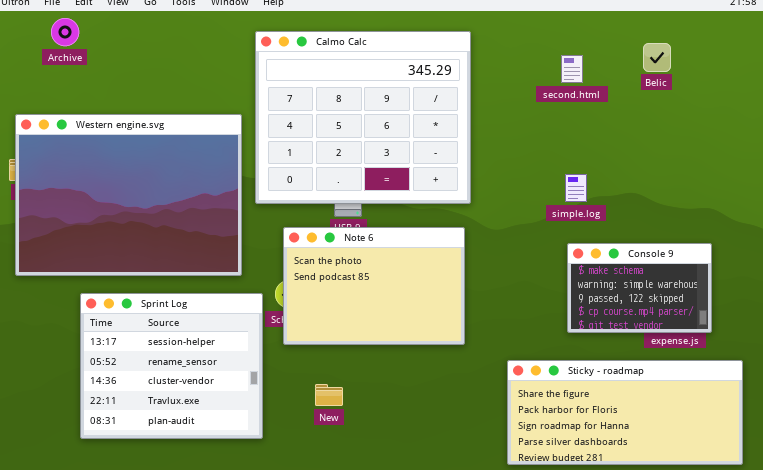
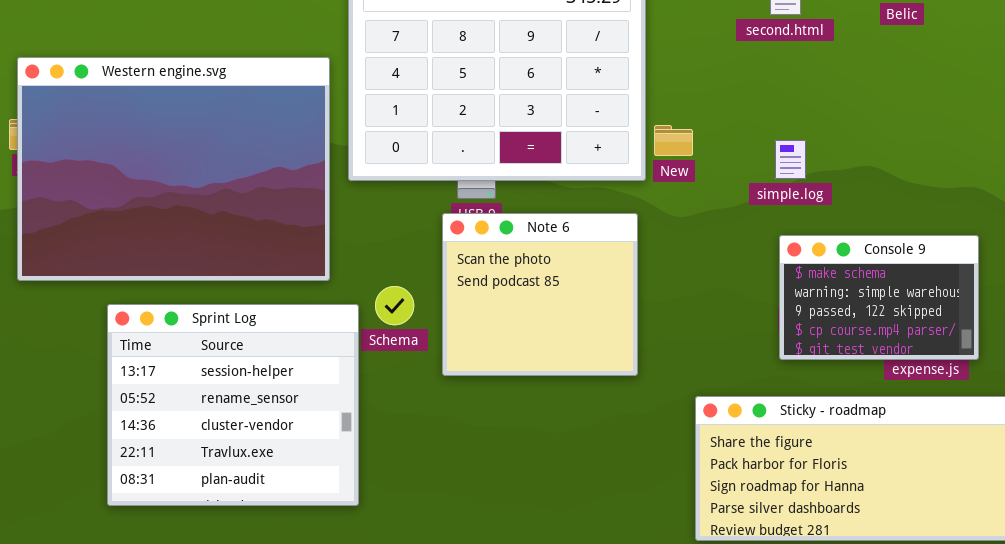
Note 6: [283,227,465,345] -> [442,213,638,376], resized
New: [315,384,343,406] -> [654,125,693,156], moved

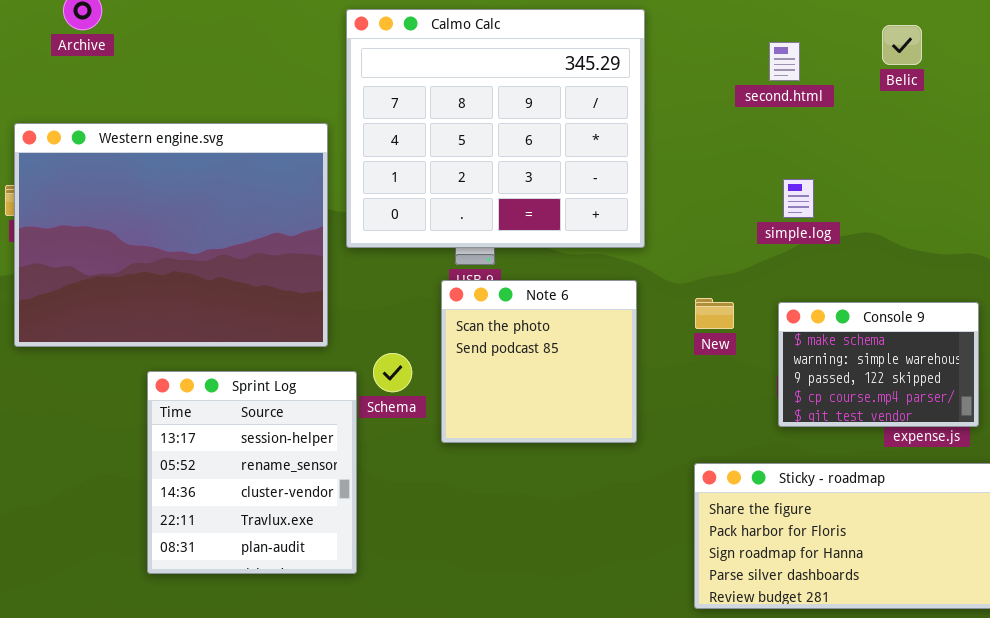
New: [654,125,693,156] -> [695,298,734,329], moved
simple.log: [775,140,806,179] -> [783,179,814,218], moved
Sprint Log: [107,304,359,506] -> [147,371,357,574], resized

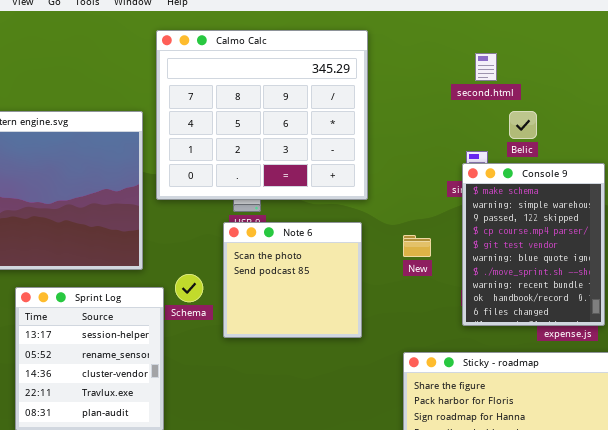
Belic: [882,25,922,65] -> [509,111,537,139], moved
second.html: [769,42,800,81] -> [475,53,497,81], moved
Console 9: [778,302,979,427] -> [462,163,605,326], resized

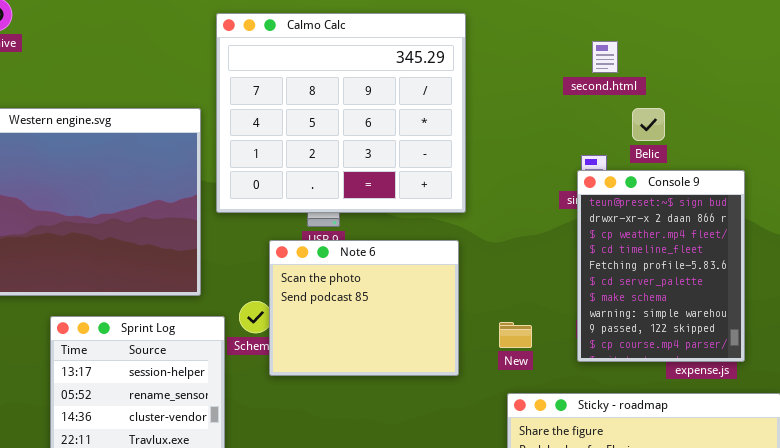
Console 9: [462,163,605,326] -> [577,170,745,362], scrolled up 6 rows
Note 6: [223,222,362,338] -> [269,240,459,376], resized
New: [403,235,431,257] -> [499,322,532,348], moved

